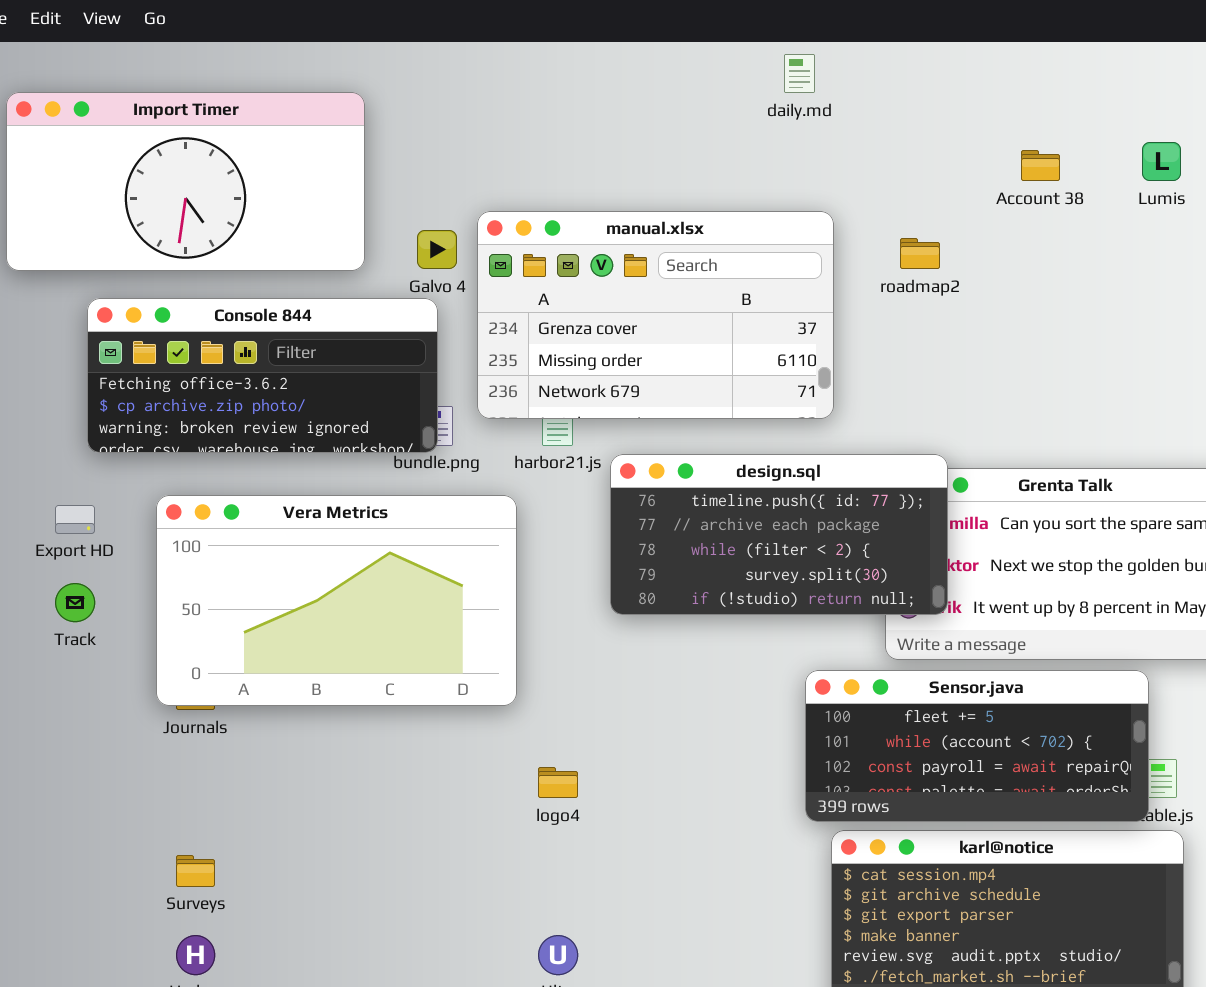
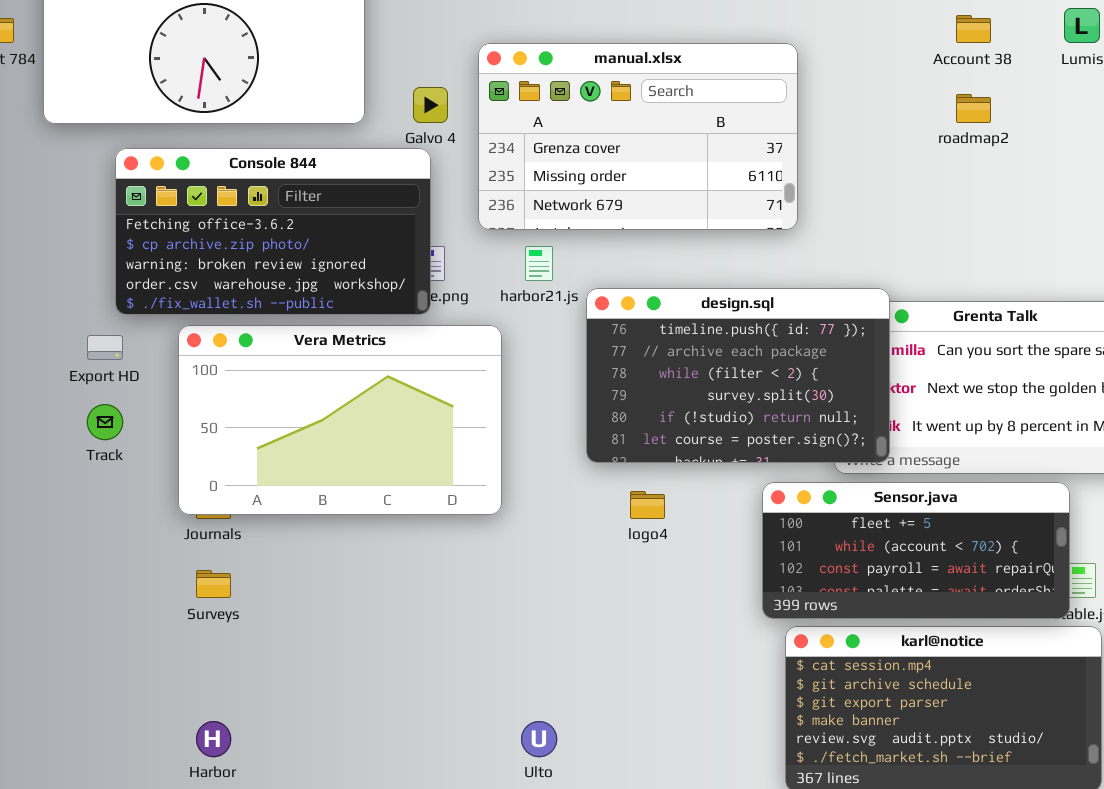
manual.xlsx: [477,211,834,419] -> [478,43,798,230], moved
roadmap2: [900,238,940,269] -> [956,94,991,123], moved
Console 844: [87,298,438,453] -> [115,148,431,315], resized
design.sql: [610,454,948,615] -> [586,288,890,463], resized
logo4: [538,767,578,798] -> [630,491,665,519], moved
Surveys: [176,855,215,887] -> [196,570,231,598], moved

